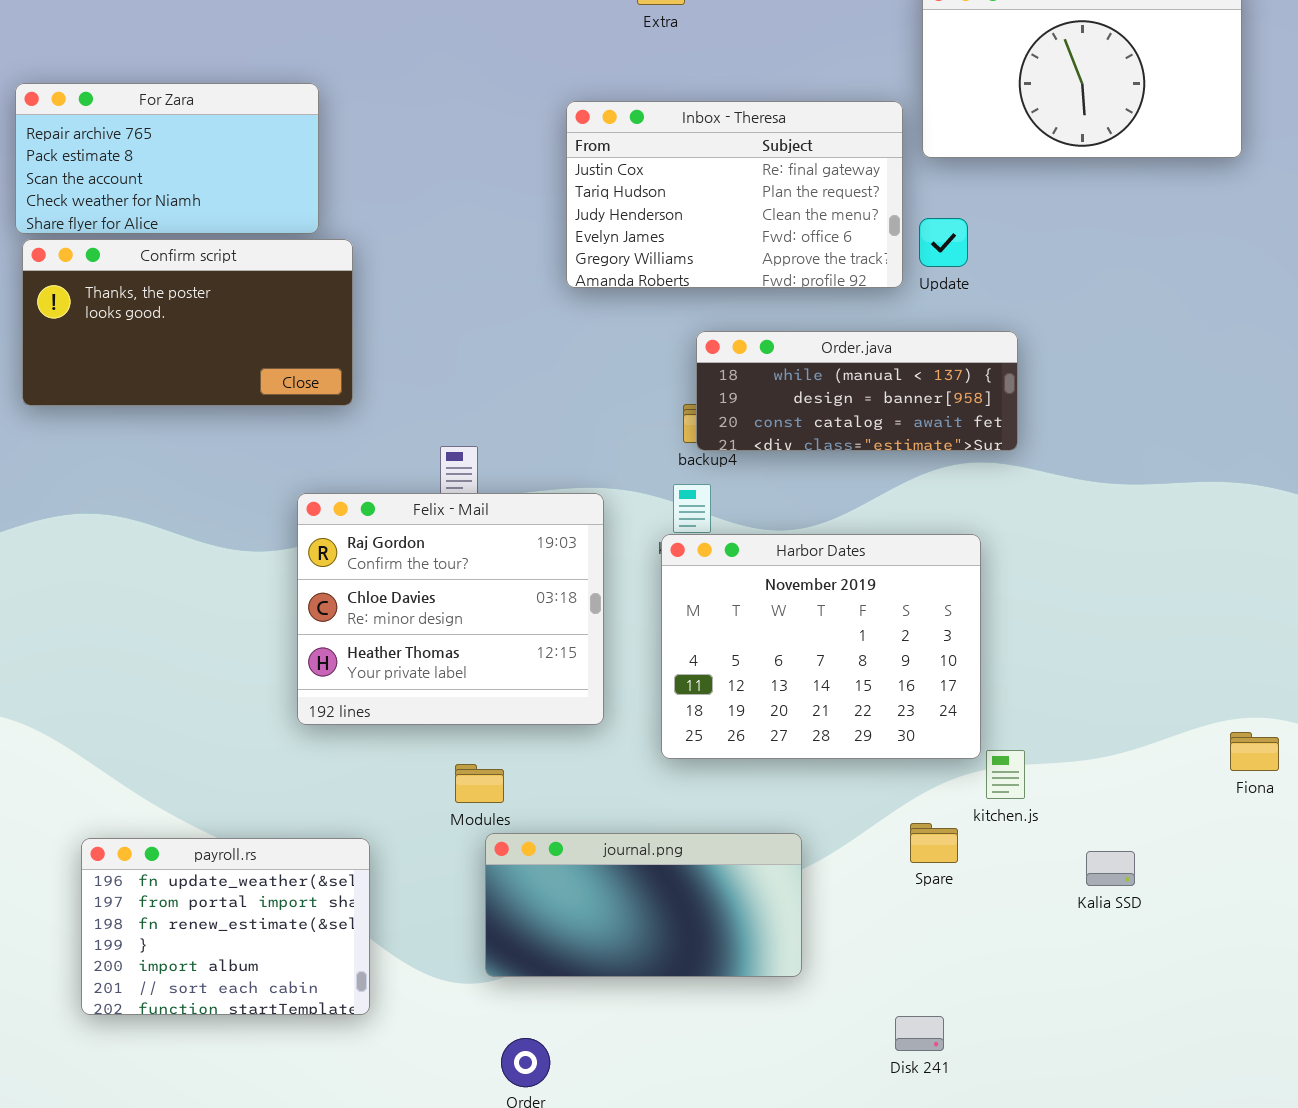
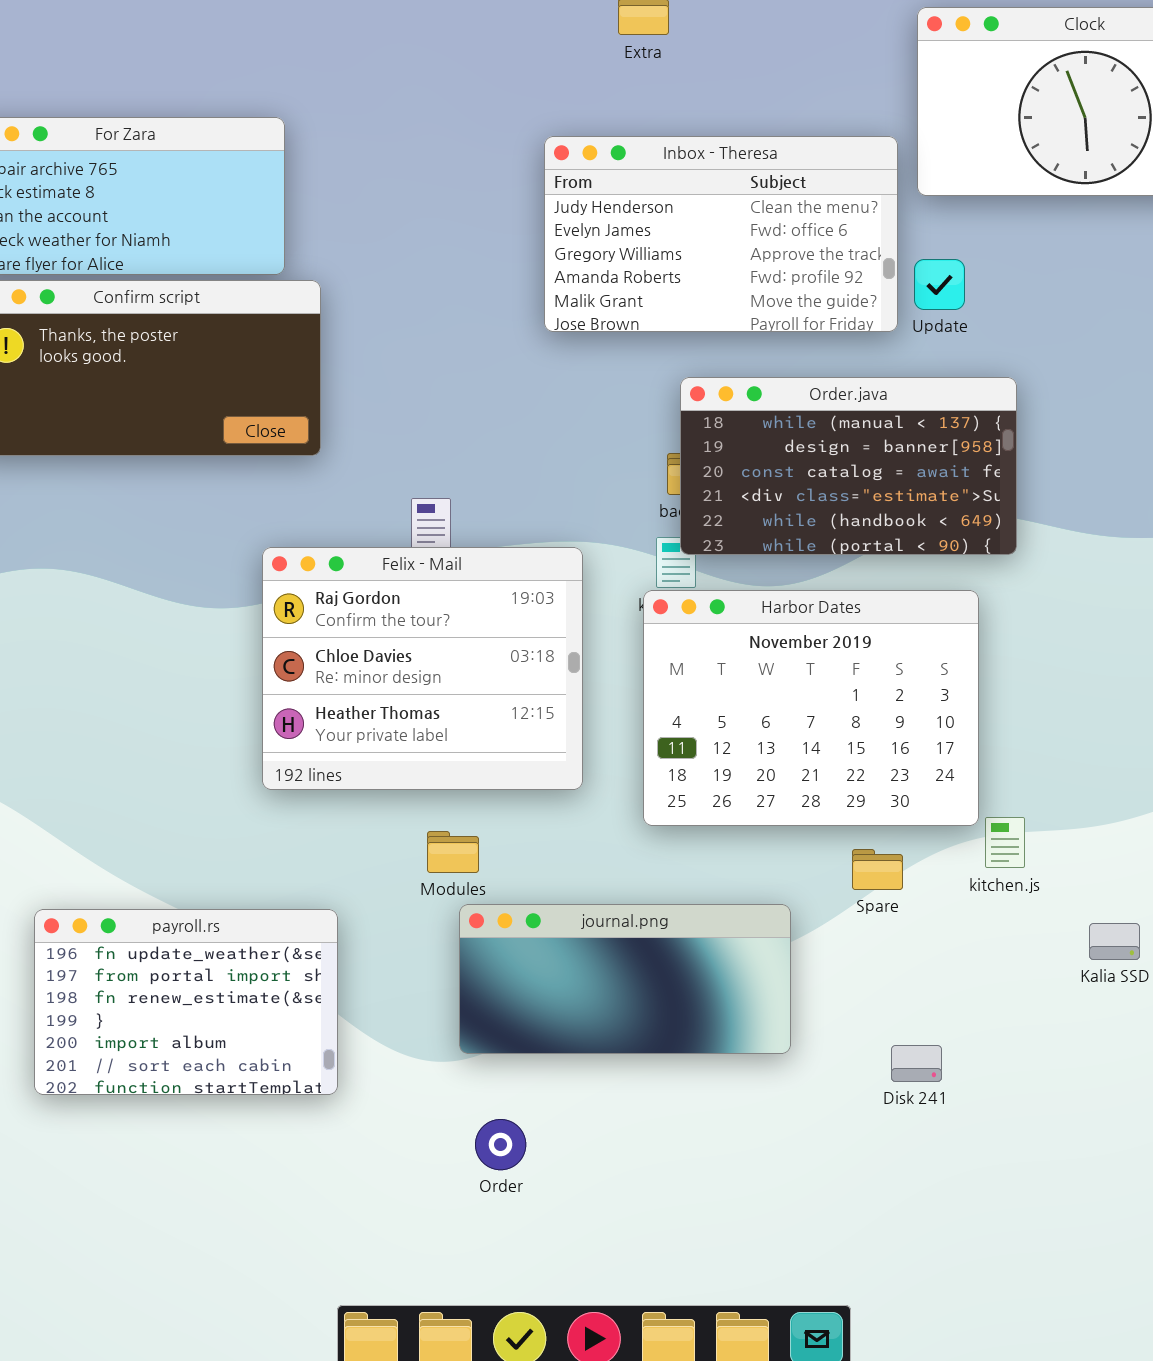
Inbox - Theresa: [566,101,903,288] -> [544,136,898,332], scrolled down 2 rows
Order.java: [696,331,1018,451] -> [680,377,1017,555], resized
Spare: [910,823,958,863] -> [852,849,903,890], moved
Disk 241: [895,1016,944,1051] -> [891,1045,942,1082], moved

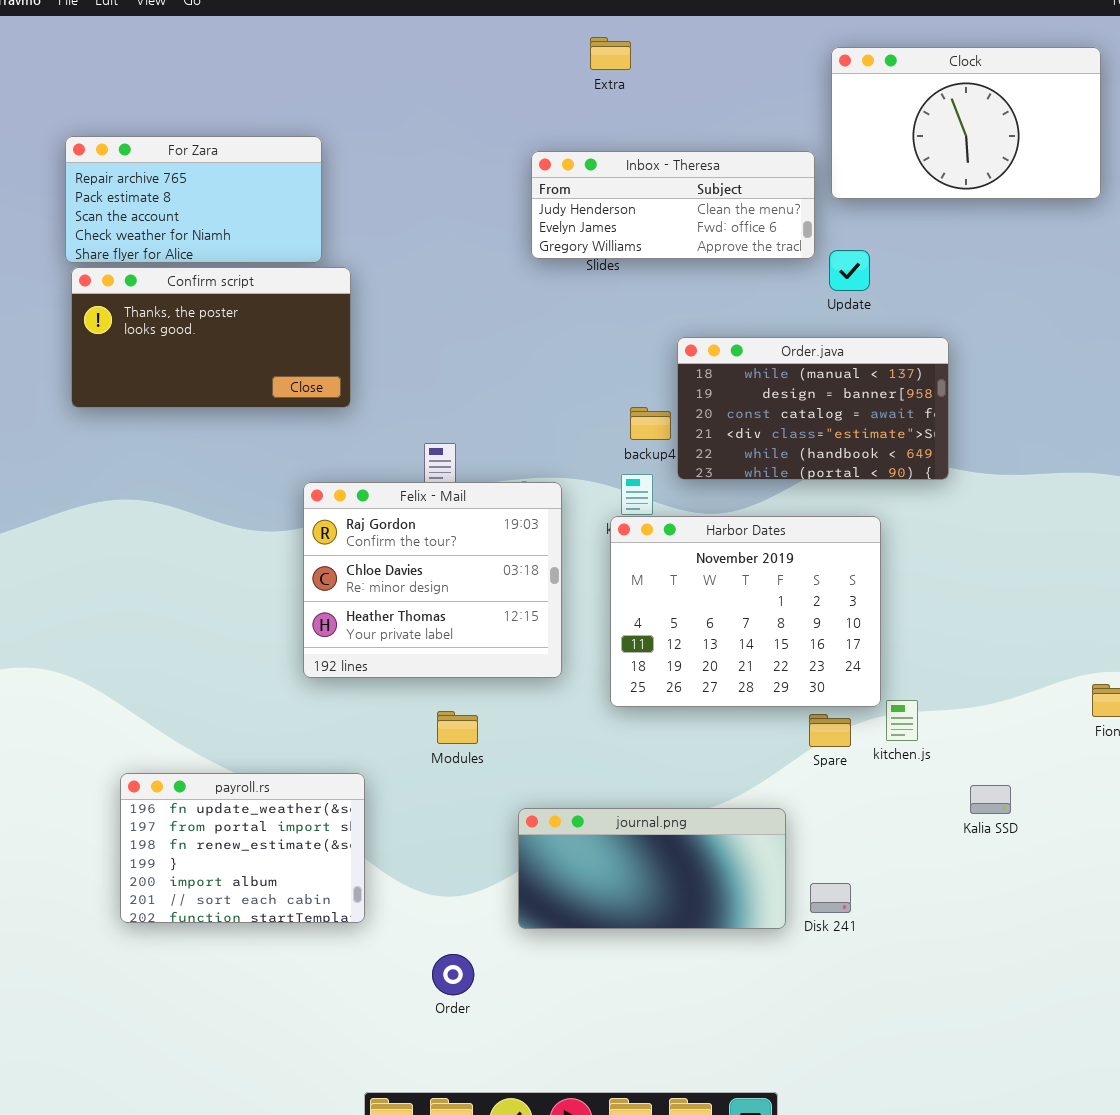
Inbox - Theresa: [544,136,898,332] -> [531,151,815,259], resized
Order.java: [680,377,1017,555] -> [677,337,949,480], moved
Spare: [852,849,903,890] -> [809,714,851,747], moved
journal.png: [459,904,791,1054] -> [518,808,786,929], moved
Order: [475,1119,526,1170] -> [432,954,474,995], moved

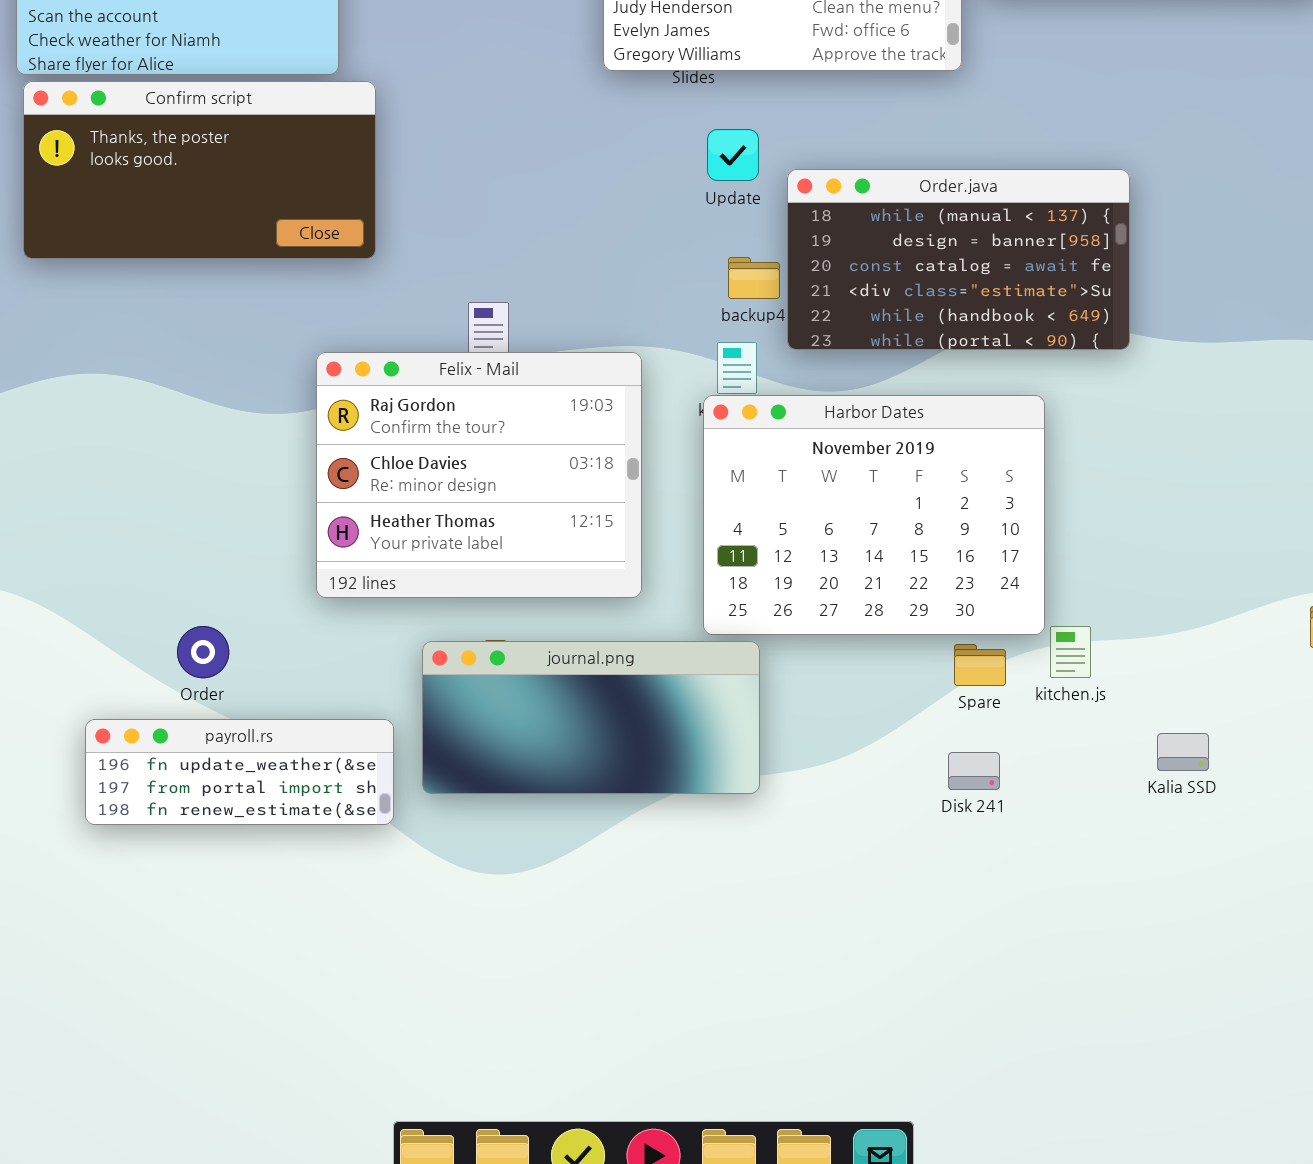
Update: [829,250,870,291] -> [707,129,759,181], moved
payroll.rs: [120,773,365,923] -> [85,719,394,825], resized
journal.png: [518,808,786,929] -> [422,641,760,794], moved
Disk 241: [810,883,851,913] -> [948,752,1000,790], moved
Order: [432,954,474,995] -> [177,626,229,678], moved

